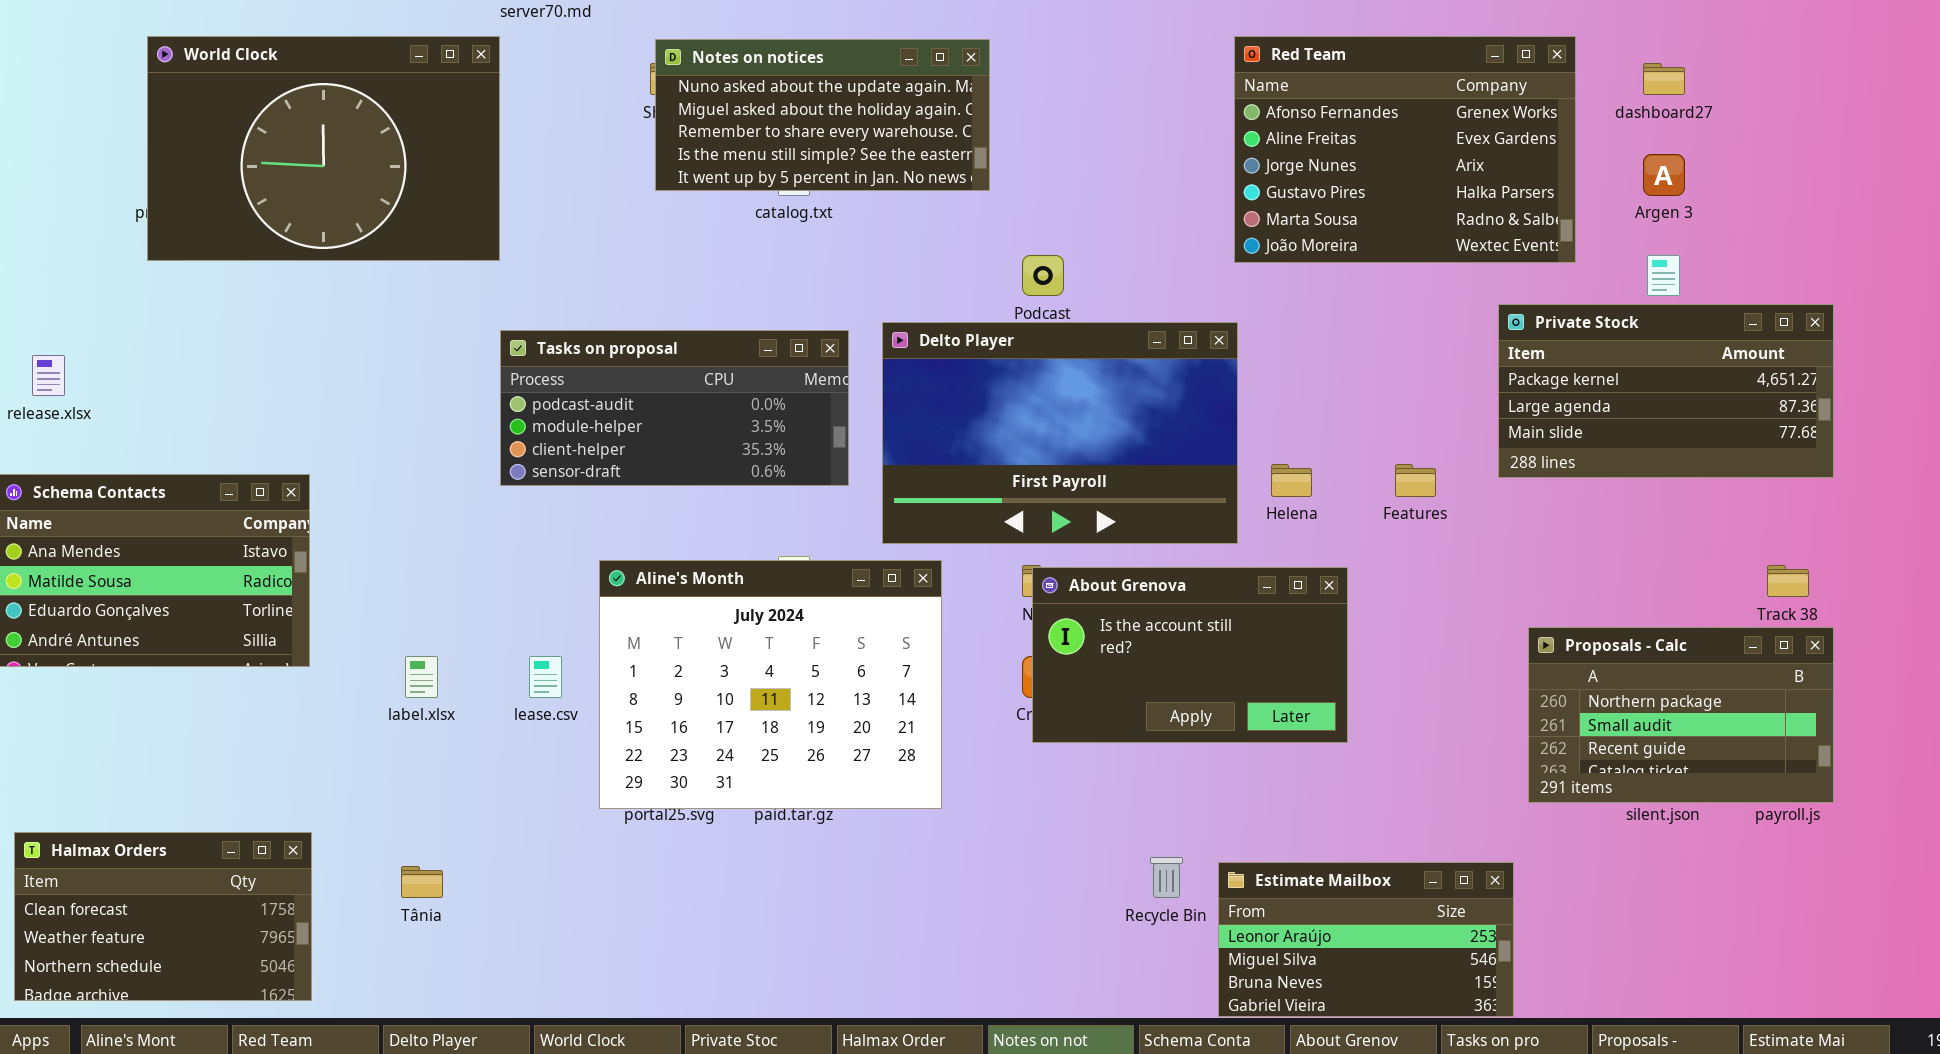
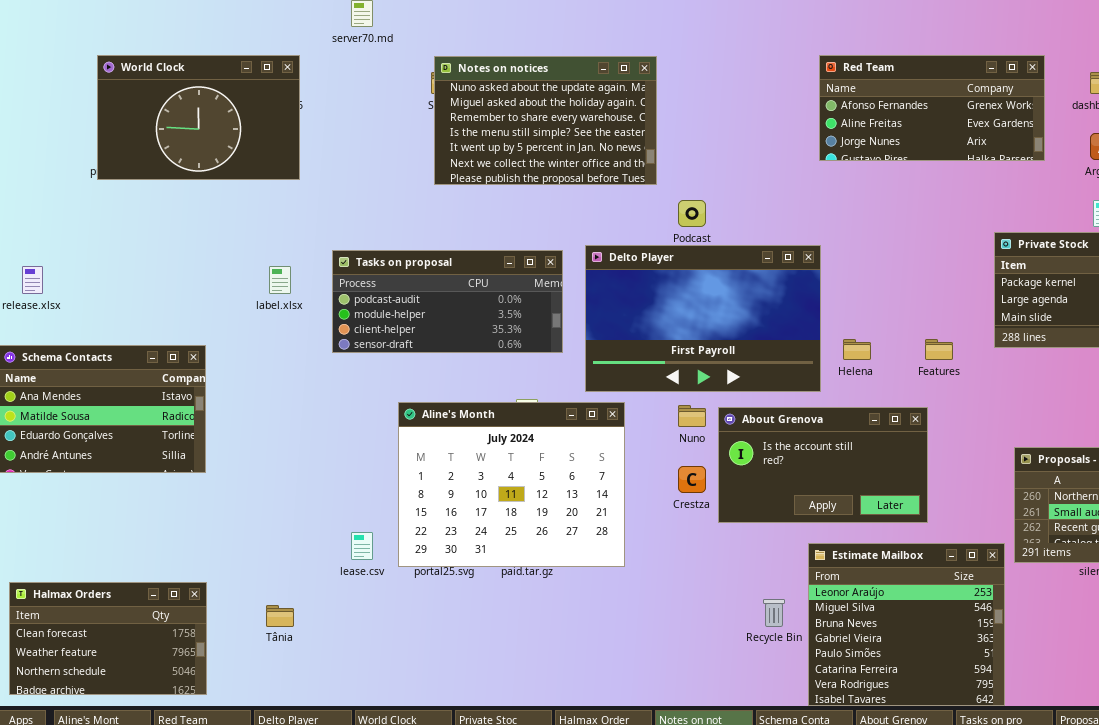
World Clock: [147,36,500,261] -> [97,55,300,180], resized
Red Team: [1234,36,1576,263] -> [819,55,1045,161], resized
Notes on notices: [655,39,990,191] -> [434,56,657,185], resized
About Grenova: [1032,567,1348,743] -> [718,407,928,523], moved
label.xlsx: [405,656,438,698] -> [269,266,291,294], moved
lease.csv: [529,656,562,698] -> [351,532,373,560], moved
Estimate Mailbox: [1218,862,1514,1017] -> [808,543,1005,706], resized

